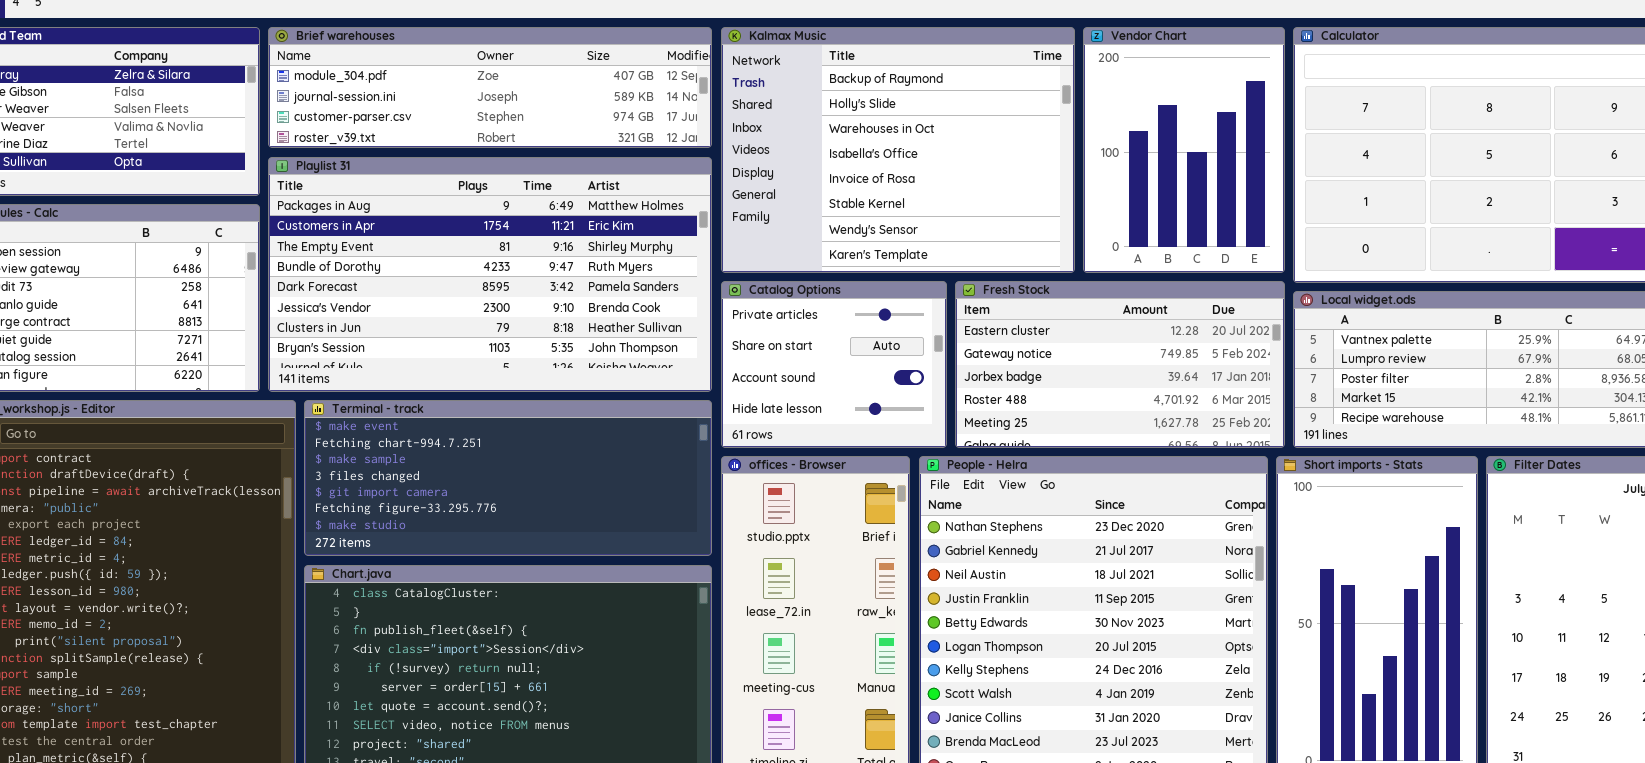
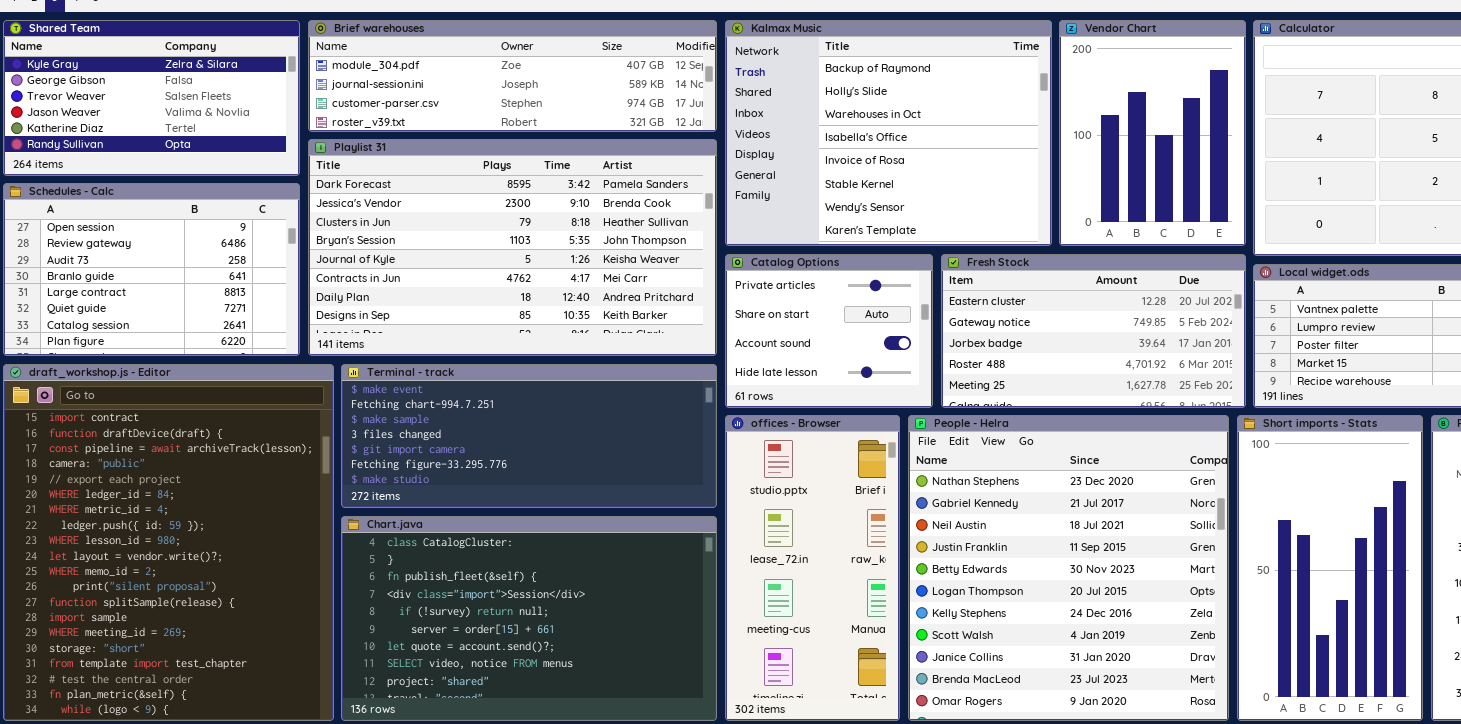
Playlist 31: [268,157,712,392] -> [308,139,717,356], scrolled down 4 rows

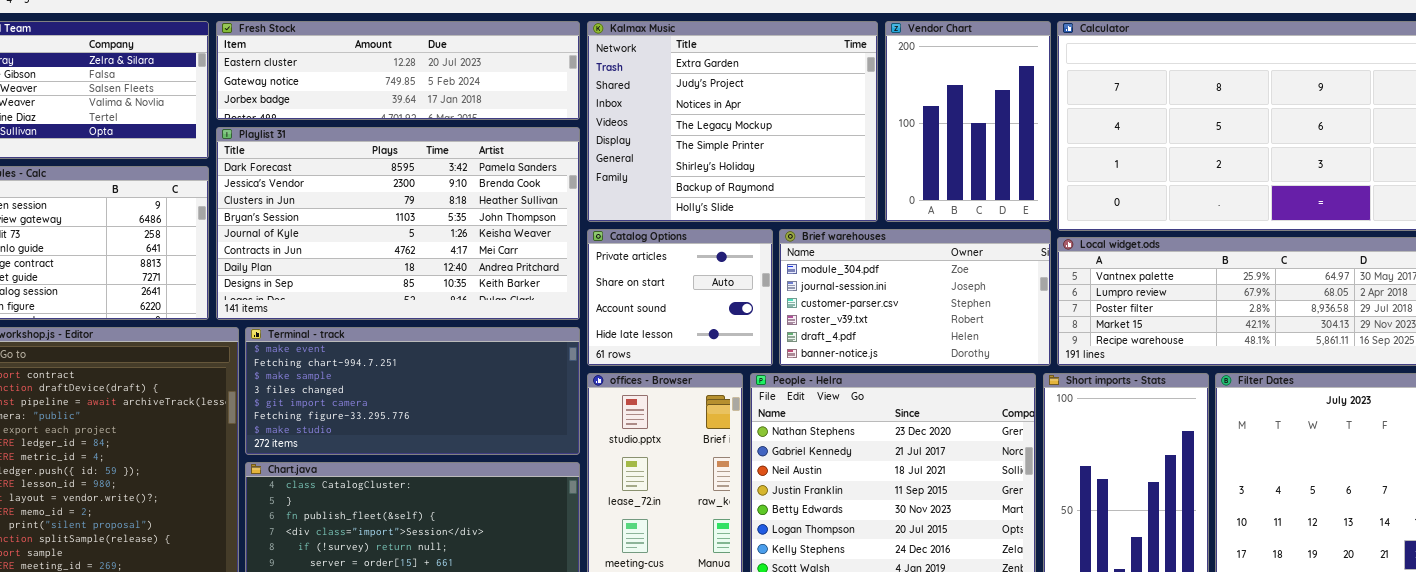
Brief warehouses: [308,20,717,132] -> [779,229,1051,366], moved, resized
Kalmax Music: [725,20,1052,246] -> [587,21,878,222], scrolled up 6 rows
Fresh Stock: [941,254,1246,408] -> [216,21,580,120], moved, resized

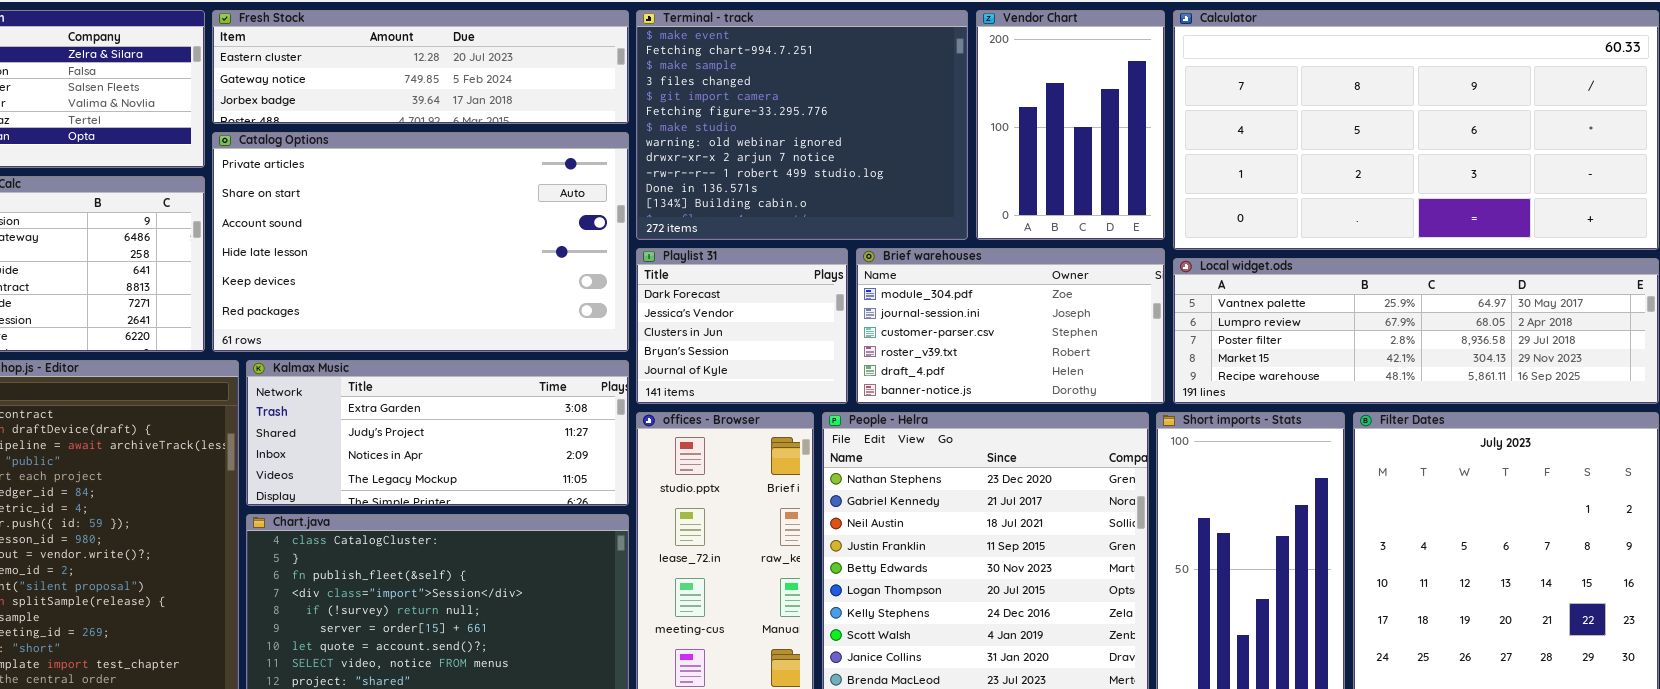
Kalmax Music: [587,21,878,222] -> [246,360,629,506], moved, resized
Playlist 31: [216,127,580,320] -> [636,248,848,404], moved, resized
Catalog Options: [587,229,773,366] -> [212,132,629,352], moved, resized
Terminal - track: [245,327,580,455] -> [636,10,968,240], moved, resized

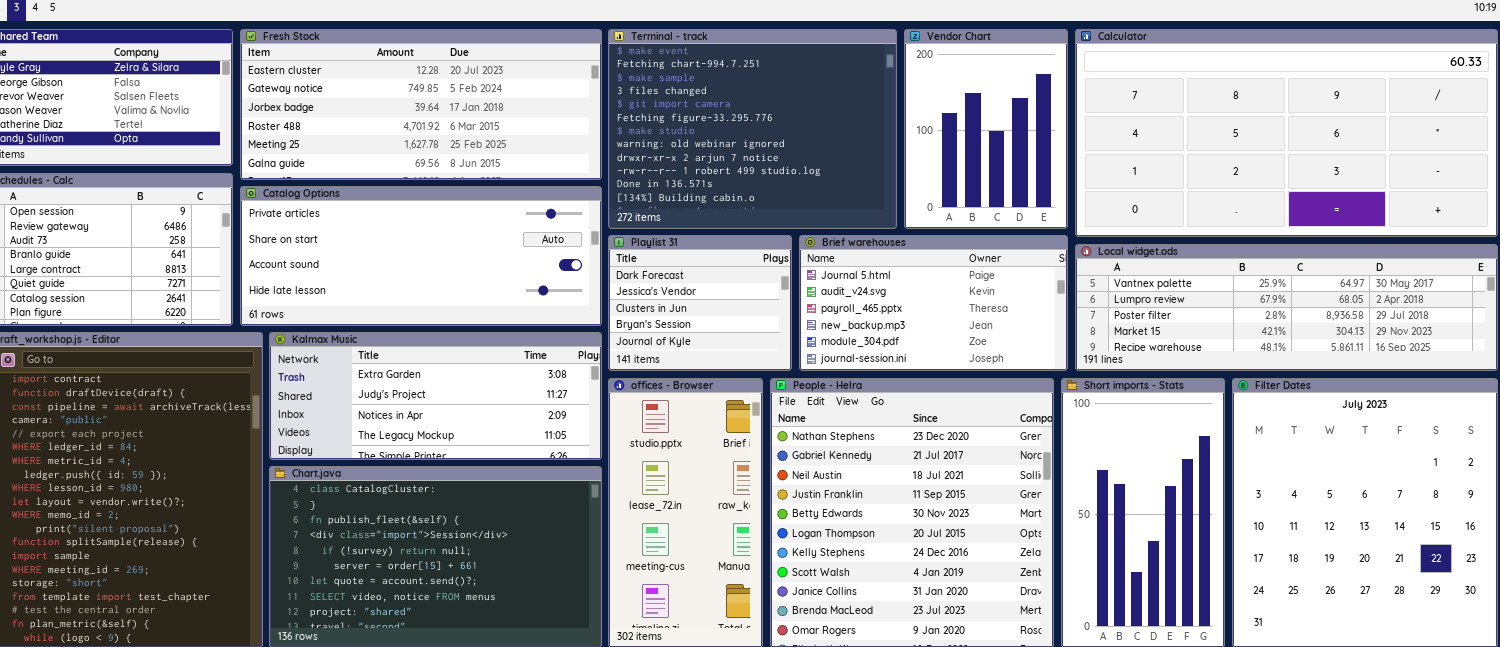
Fresh Stock: [212,10,629,124] -> [240,29,602,180], resized
Catalog Options: [212,132,629,352] -> [240,186,602,326], resized
Brief warehouses: [856,248,1165,404] -> [799,235,1068,371], scrolled up 4 rows

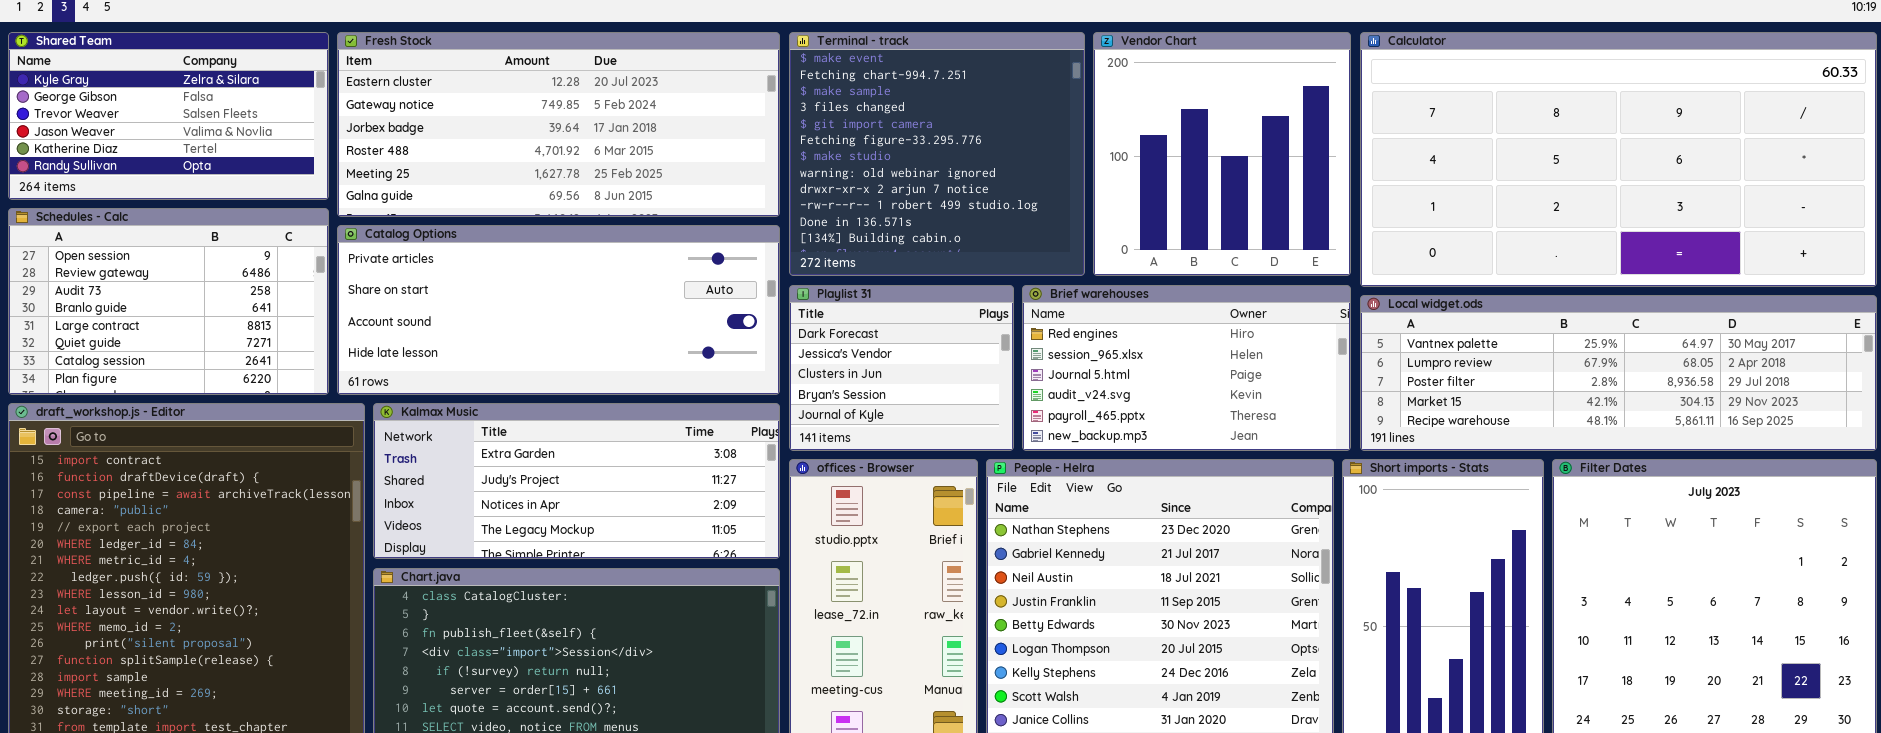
Terminal - track: [608,29,897,229] -> [789,32,1085,276], resized
Vendor Chart: [904,29,1068,229] -> [1093,32,1351,276], resized
Brief warehouses: [799,235,1068,371] -> [1022,285,1351,451], scrolled up 2 rows

